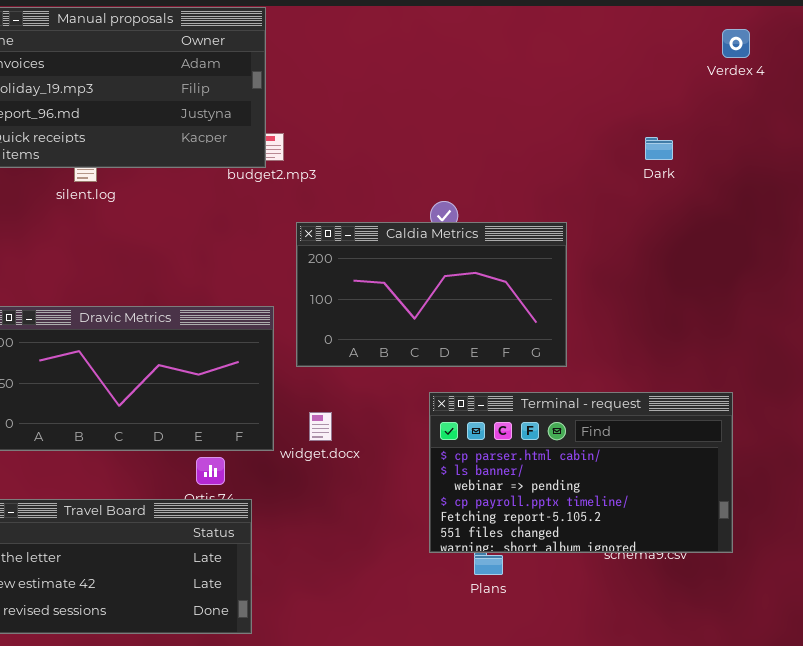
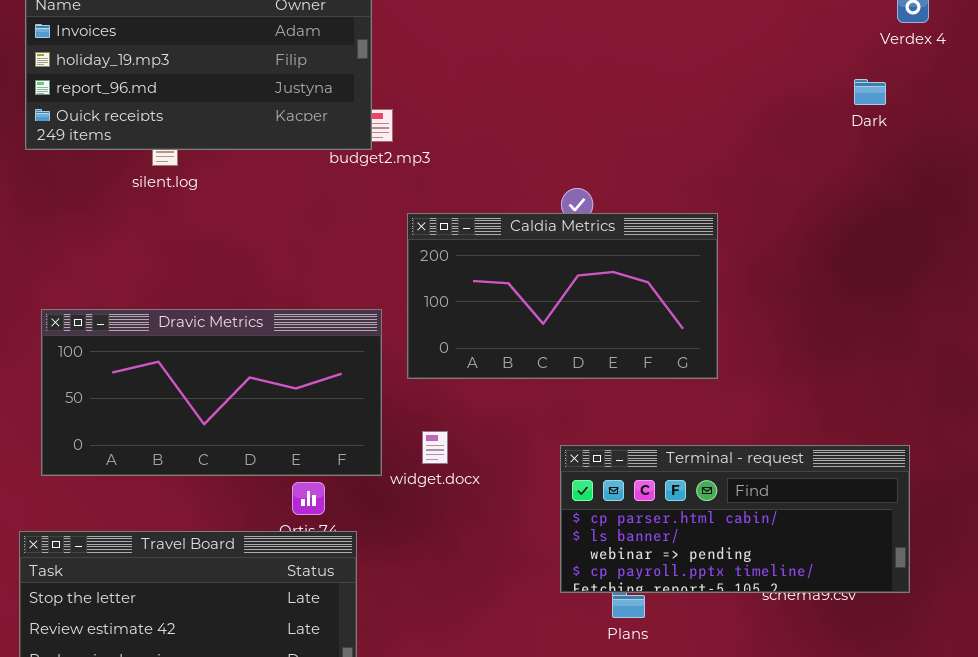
Dark: [645,137,673,160] -> [854,79,886,105], moved
Terminal - request: [429,392,733,553] -> [560,445,910,593], resized

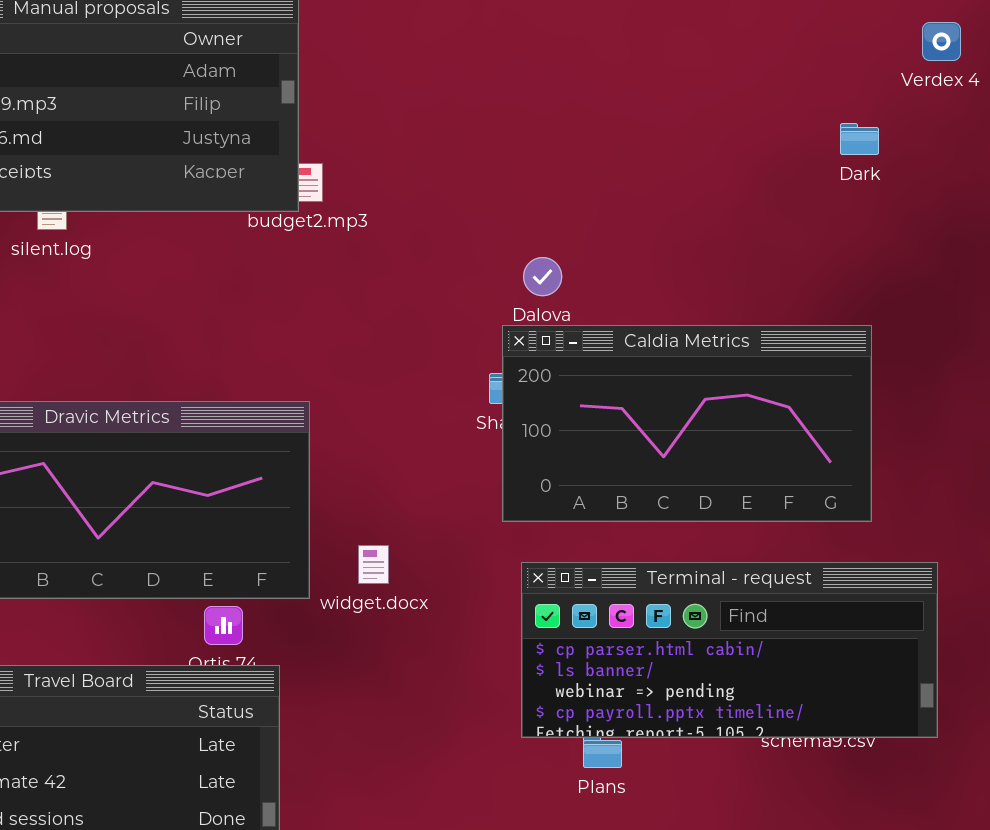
Dark: [854,79,886,105] -> [840,123,879,155], moved
Caldia Metrics: [407,213,718,379] -> [502,325,872,522], moved

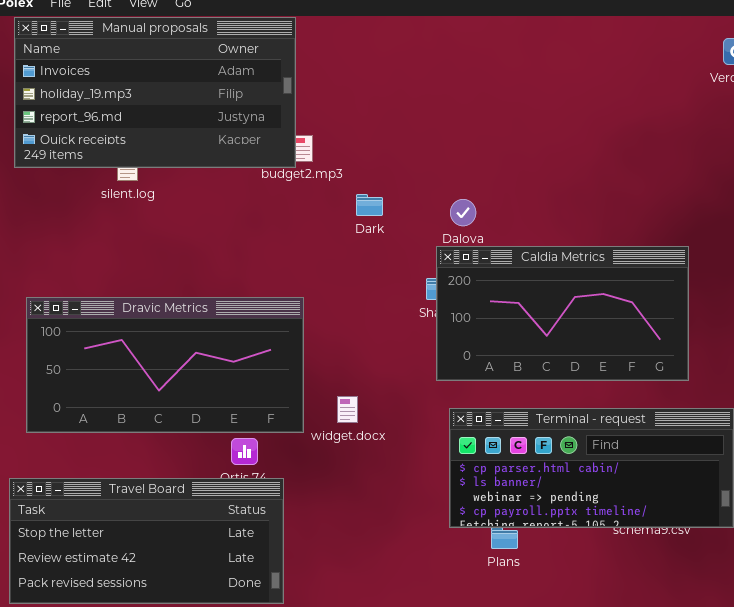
Dark: [840,123,879,155] -> [356,194,383,216], moved

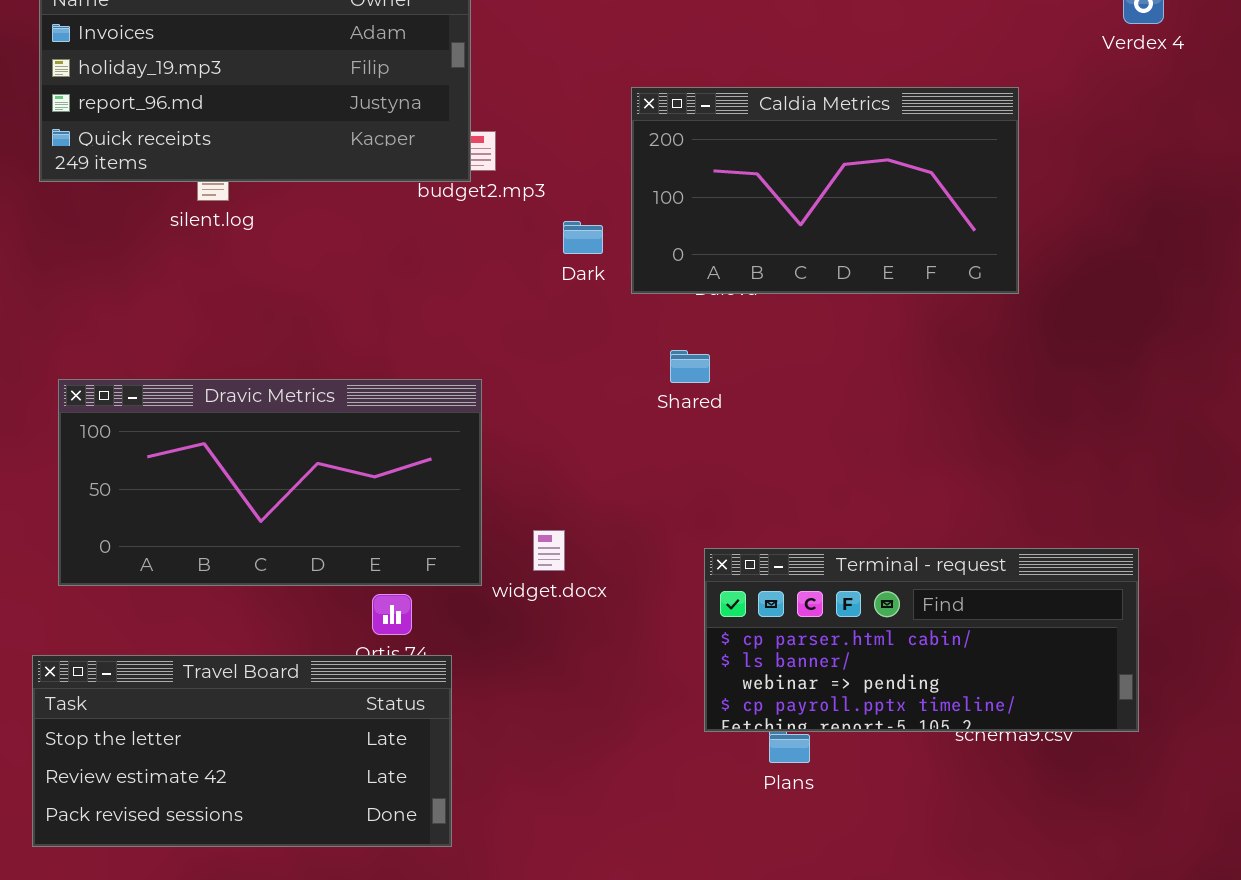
Caldia Metrics: [436,246,689,381] -> [631,87,1019,294], moved

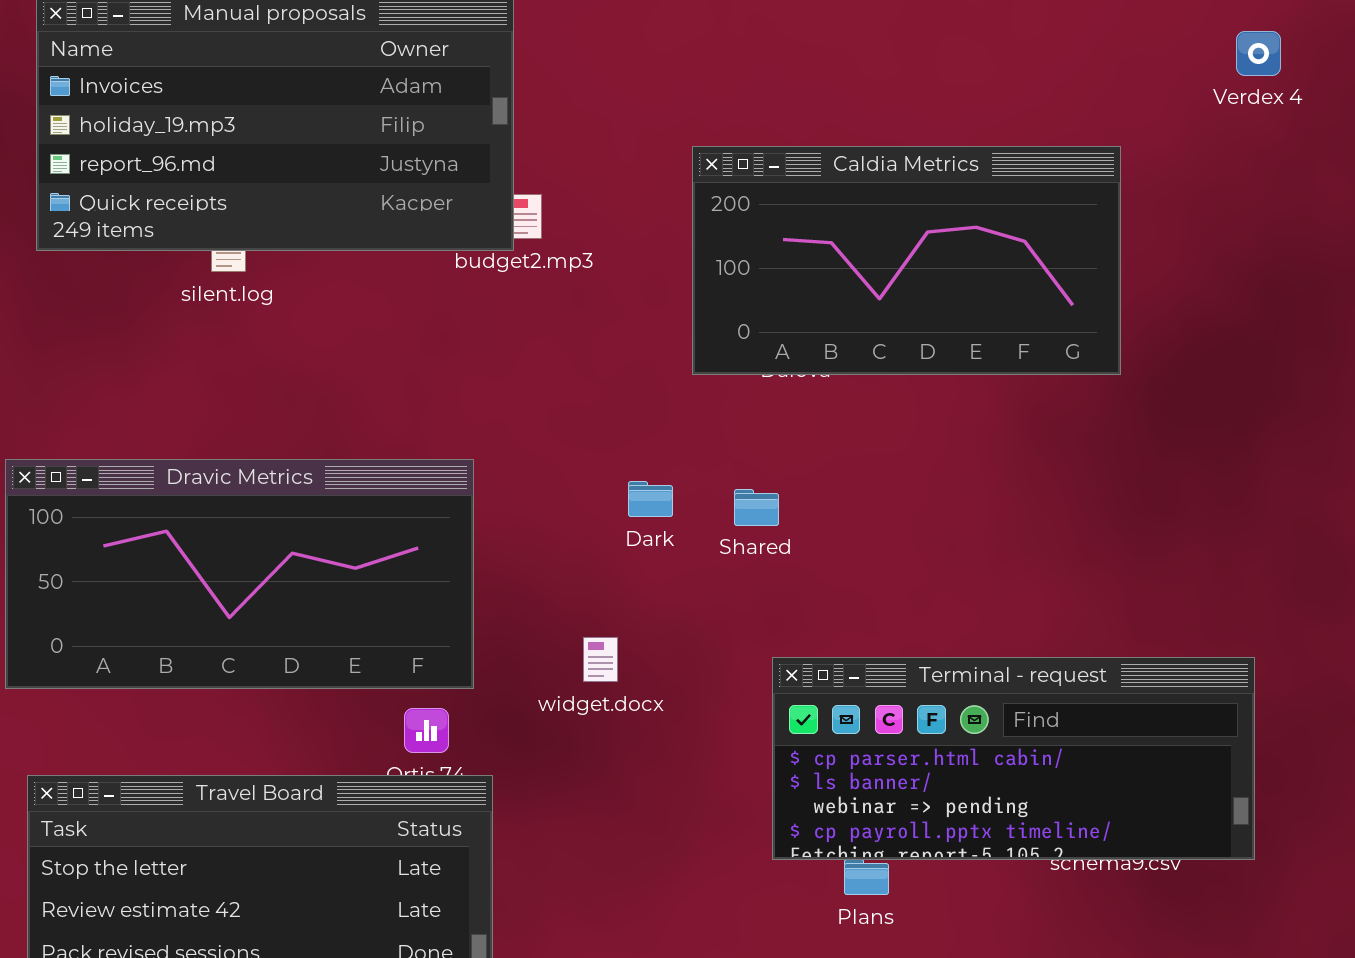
Dark: [563,221,603,254] -> [628,481,673,517], moved
Shared: [670,350,710,383] -> [734,489,779,526], moved
Dravic Metrics: [58,379,482,586] -> [5,459,474,689], moved

